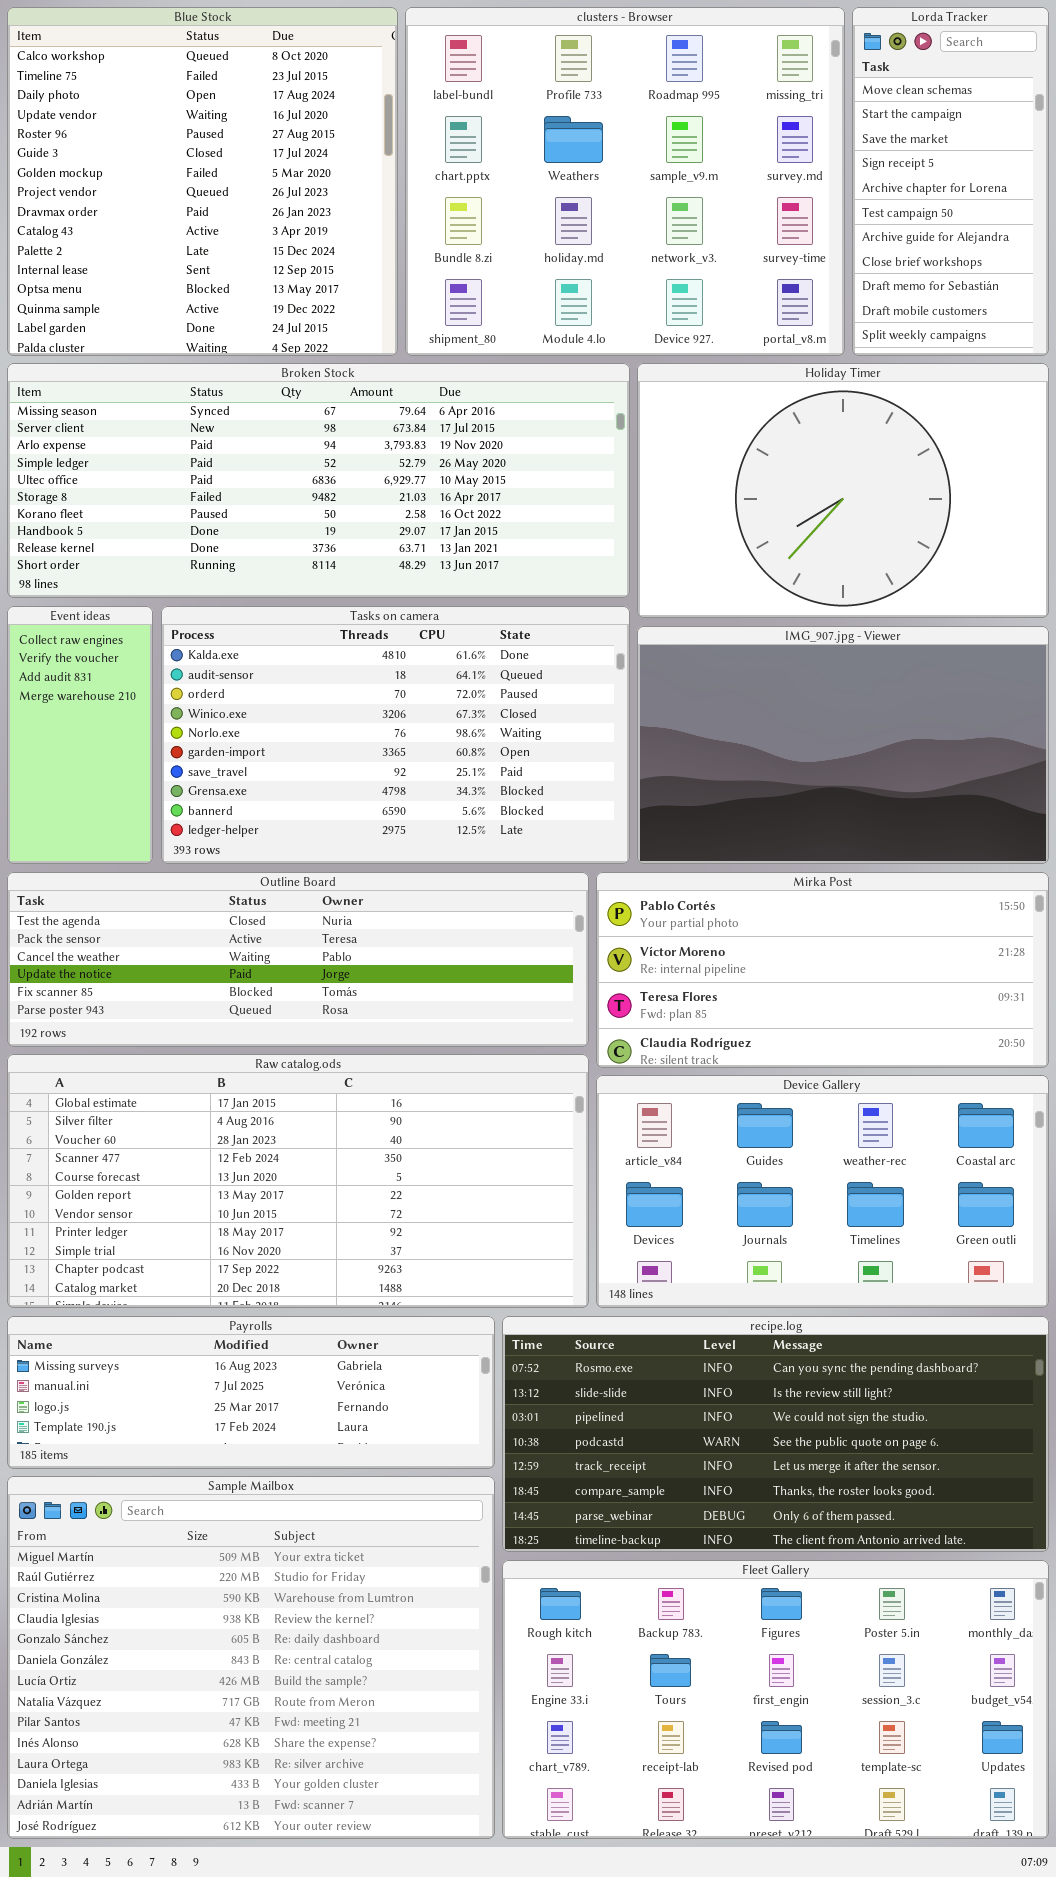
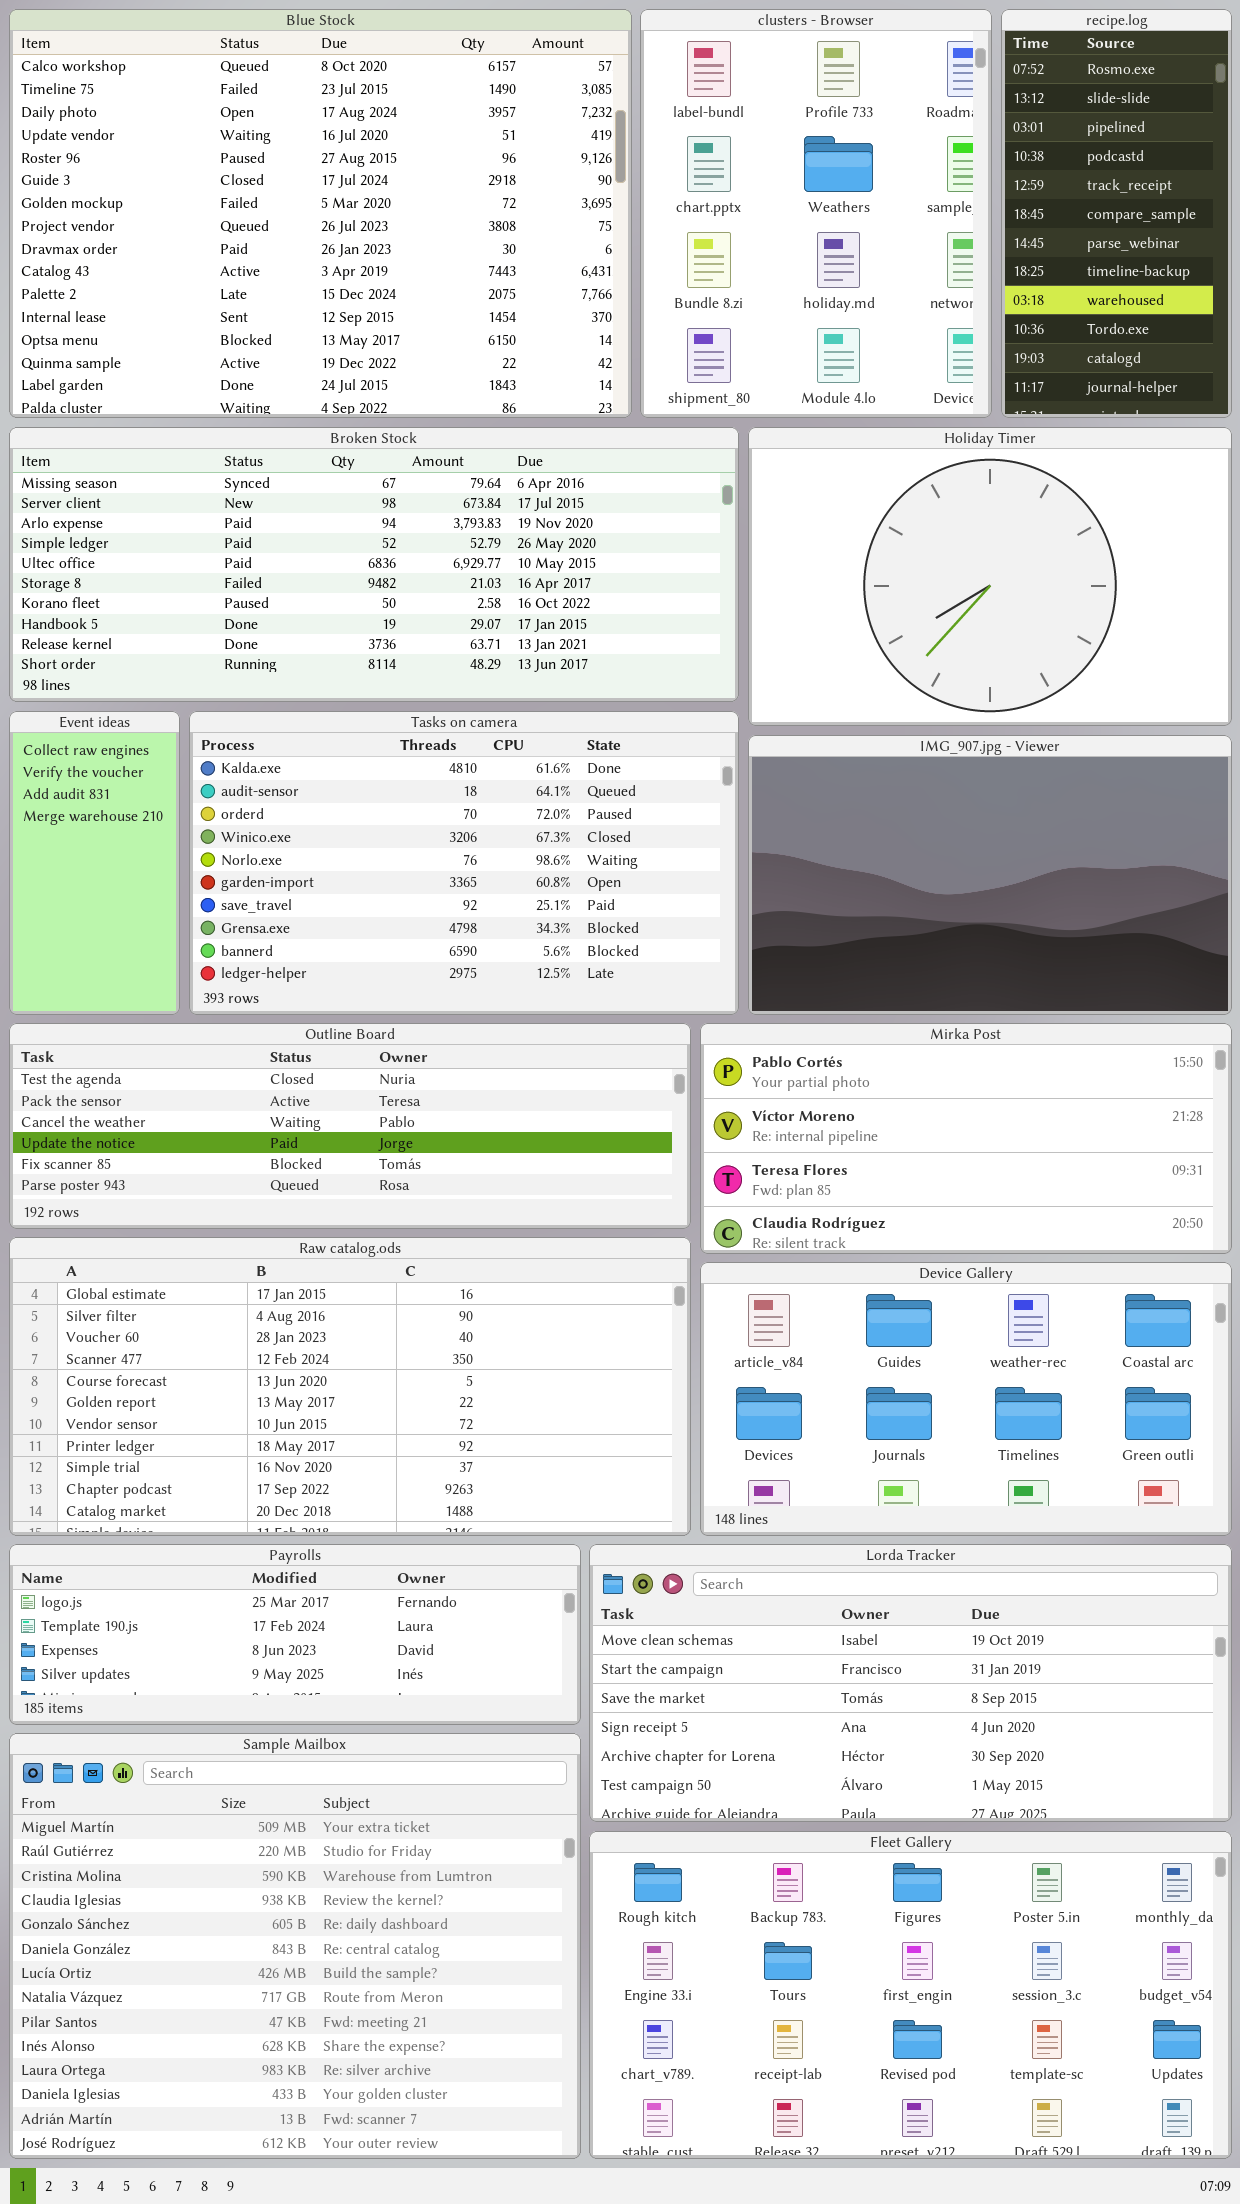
Blue Stock: [7,7,398,356] -> [9,9,632,418], resized
clusters - Browser: [405,7,845,356] -> [640,9,992,418], resized
Lorda Tracker: [852,7,1049,356] -> [589,1544,1232,1822], moved, resized
Payrolls: [7,1316,495,1469] -> [9,1544,581,1725], scrolled down 2 rows
recipe.log: [502,1316,1049,1552] -> [1001,9,1232,418], moved, resized

